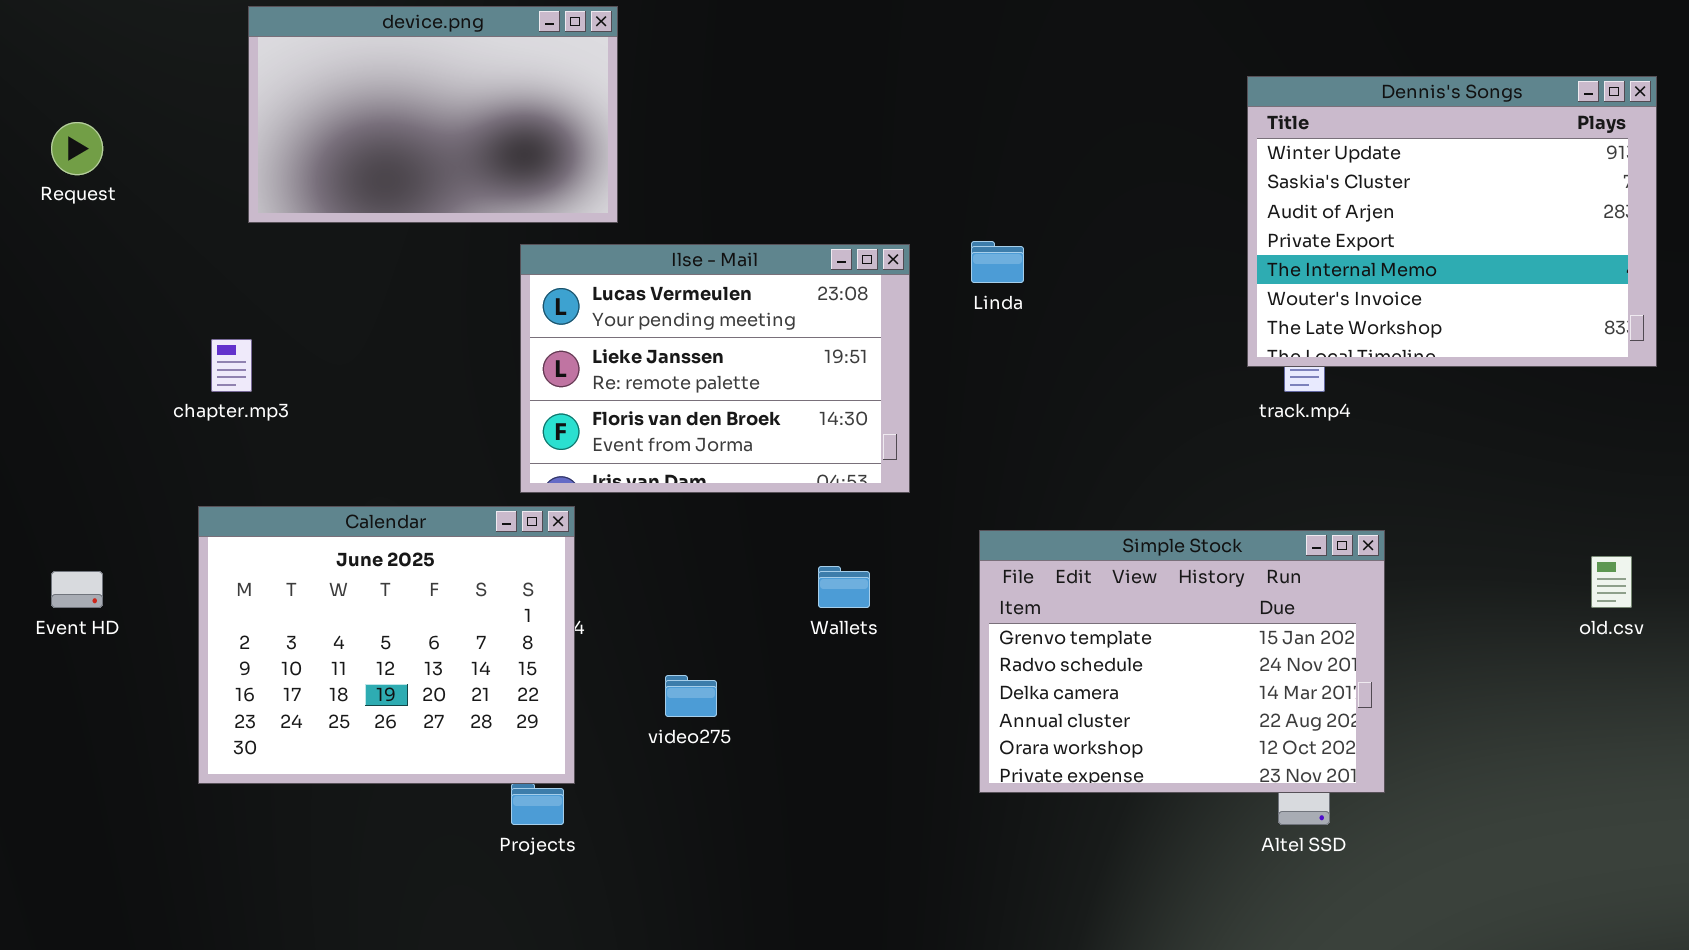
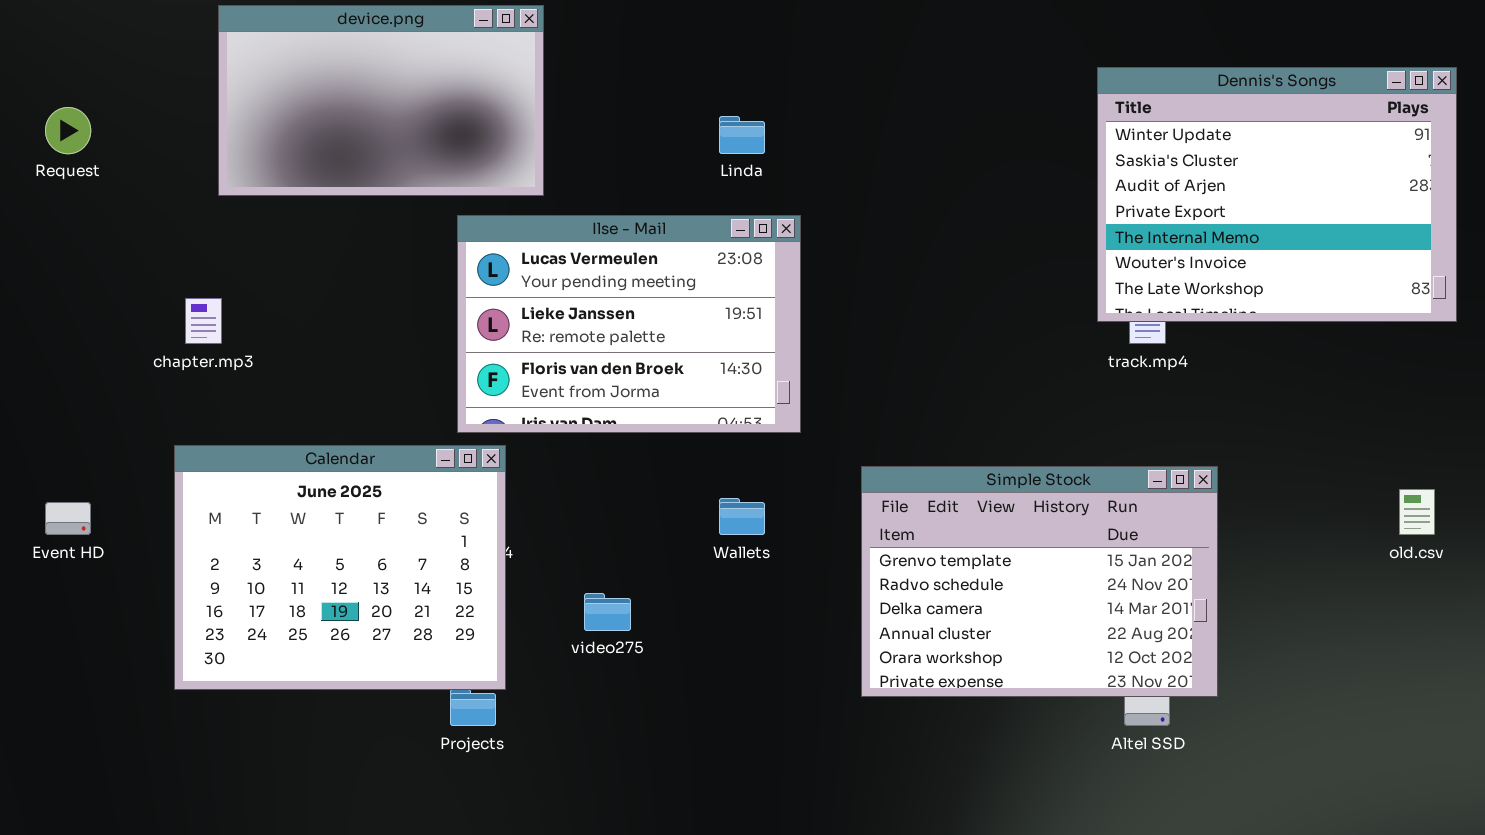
Linda: [971,241,1024,283] -> [719,116,765,154], moved

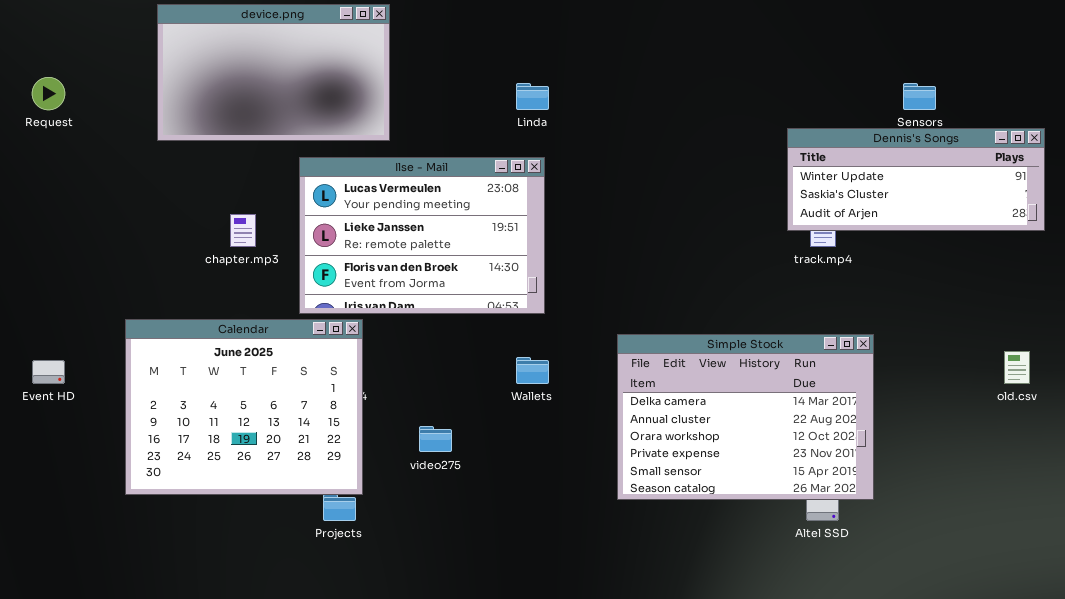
Dennis's Songs: [1097,67,1457,322] -> [787,128,1045,231], resized
Ilse - Mail: [457,215,801,433] -> [299,157,545,314], moved
chapter.mp3: [185,298,222,344] -> [230,214,256,247], moved
Simple Stock: [861,466,1218,697] -> [617,334,874,500], scrolled down 2 rows

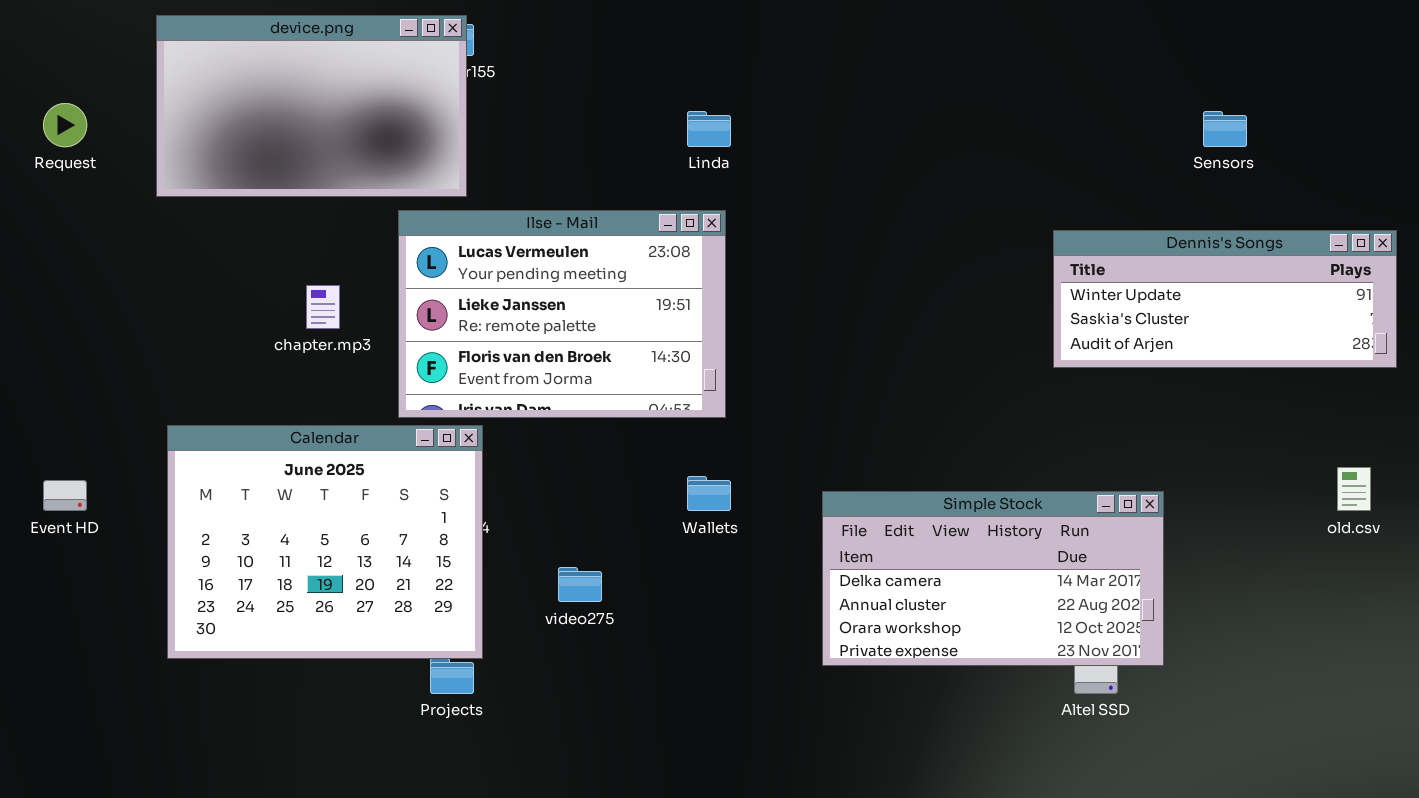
device.png: [157,4,390,141] -> [156,15,467,197], moved
Dennis's Songs: [787,128,1045,231] -> [1053,230,1397,368], moved
Simple Stock: [617,334,874,500] -> [822,491,1164,666], resized

